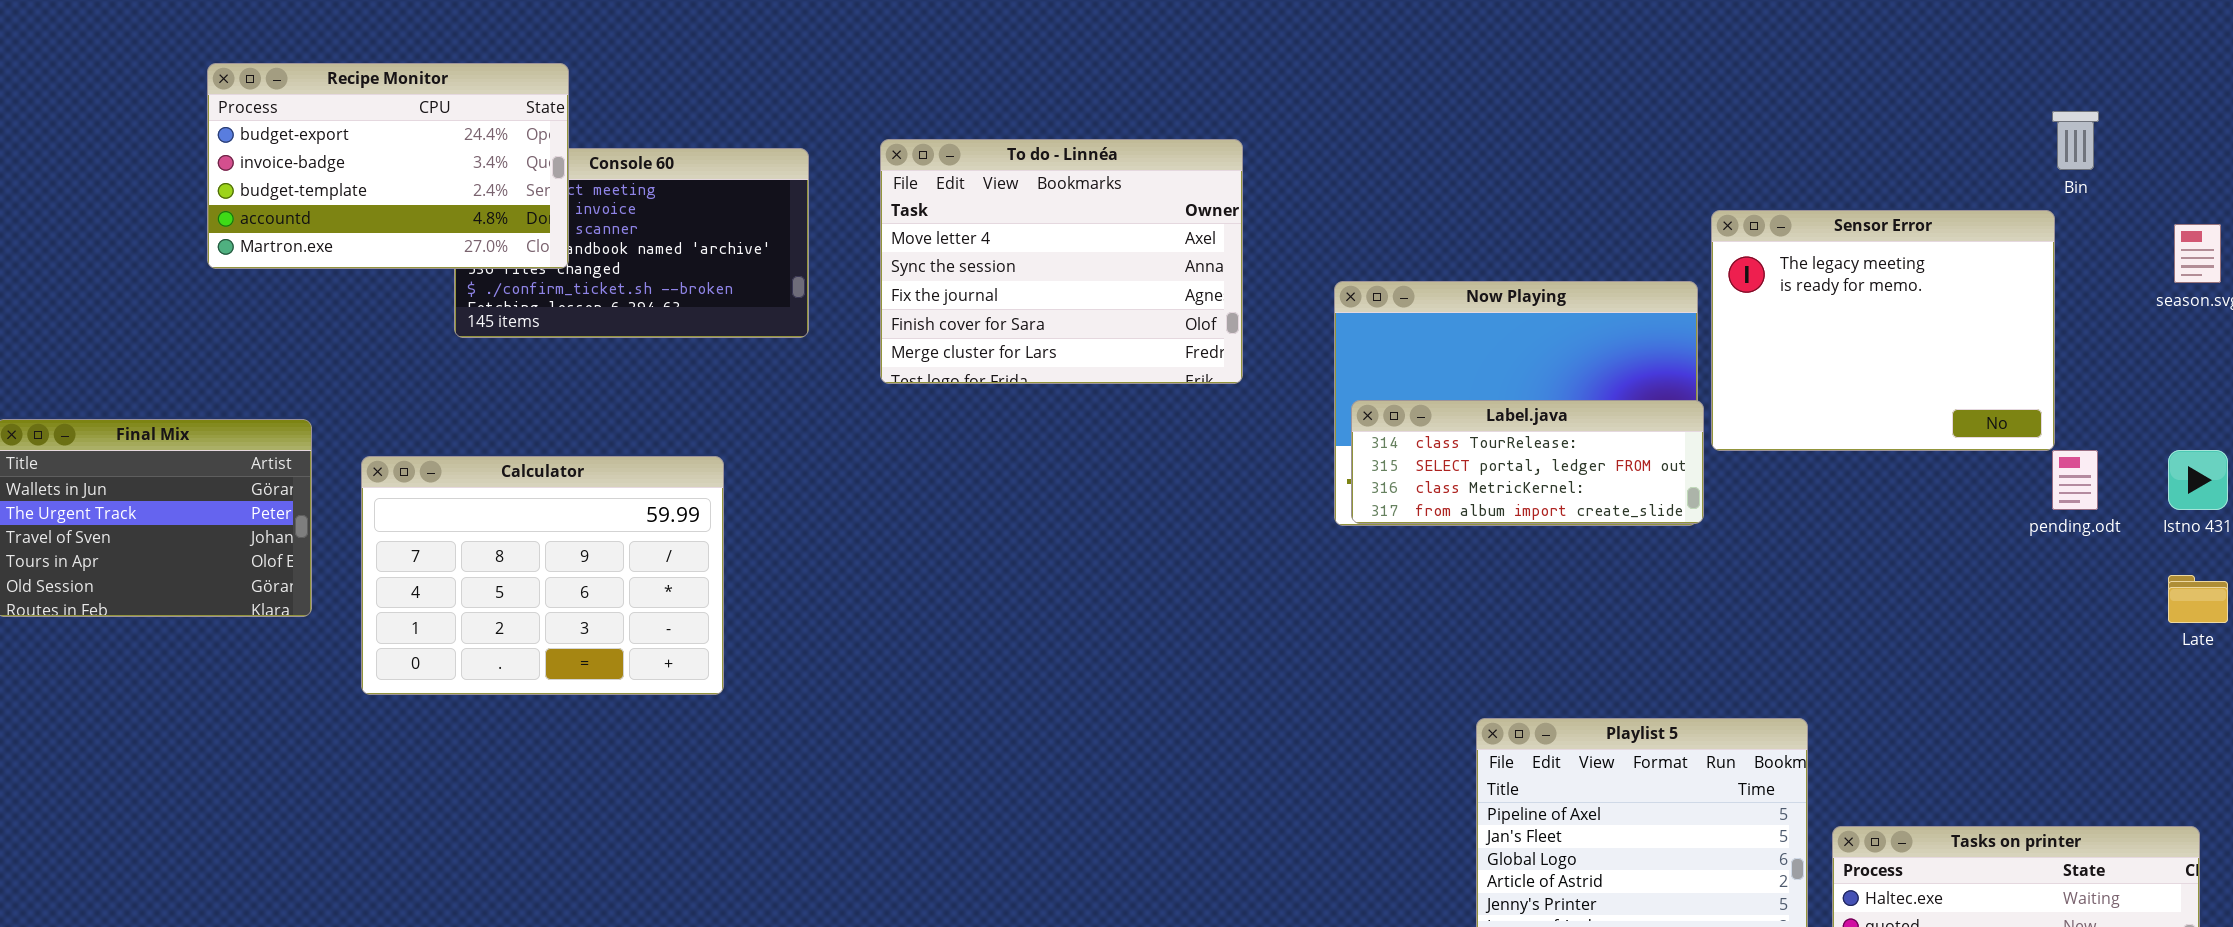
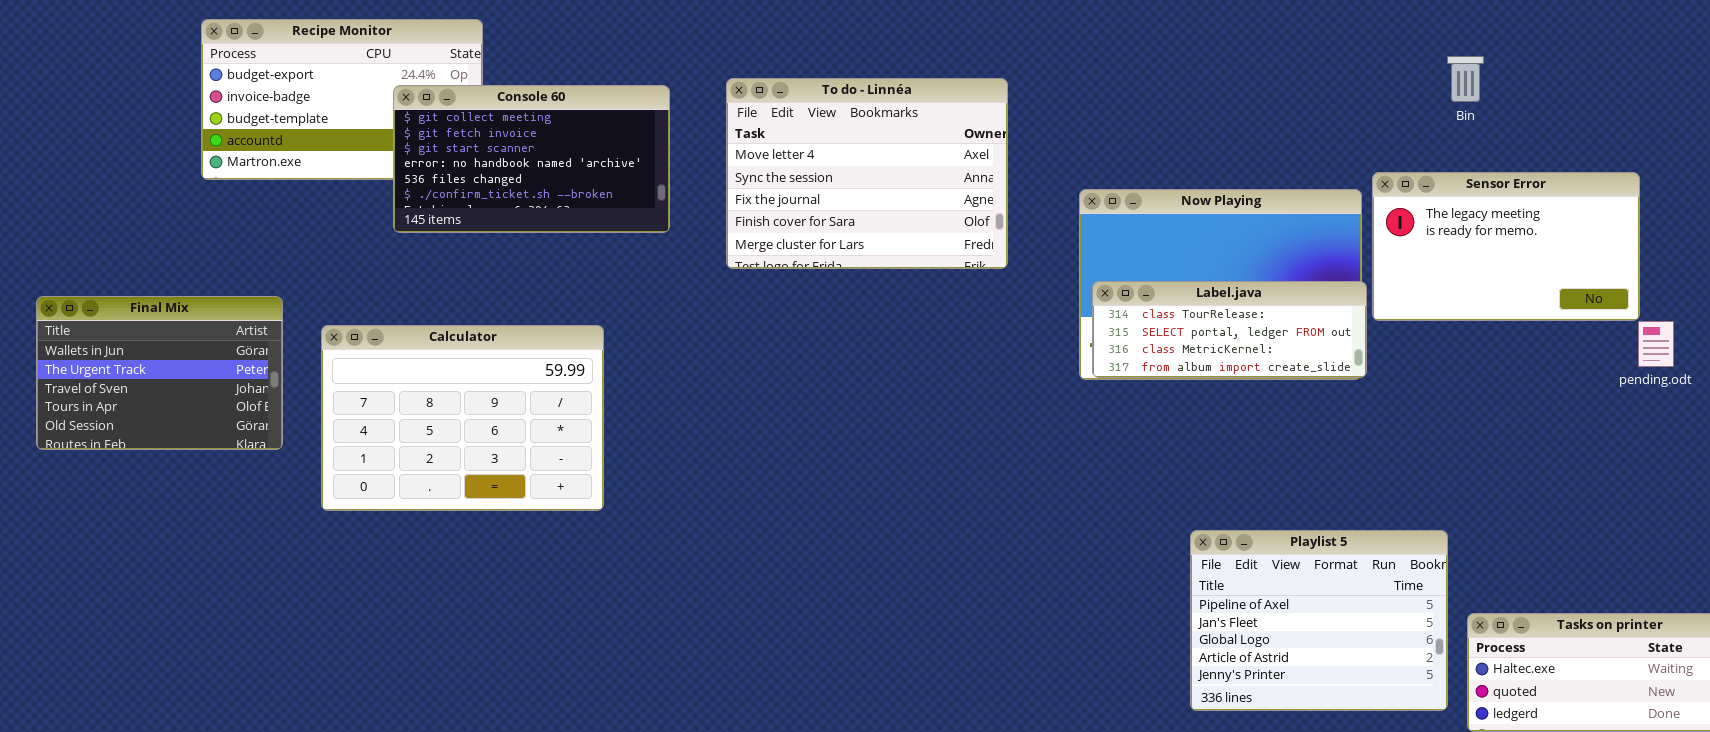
Bin: [2052,111,2099,170] -> [1447,56,1484,102], moved
Console 60: [454,148,809,338] -> [393,85,670,233], raised
Sensor Error: [1711,210,2055,451] -> [1372,172,1640,321], resized

